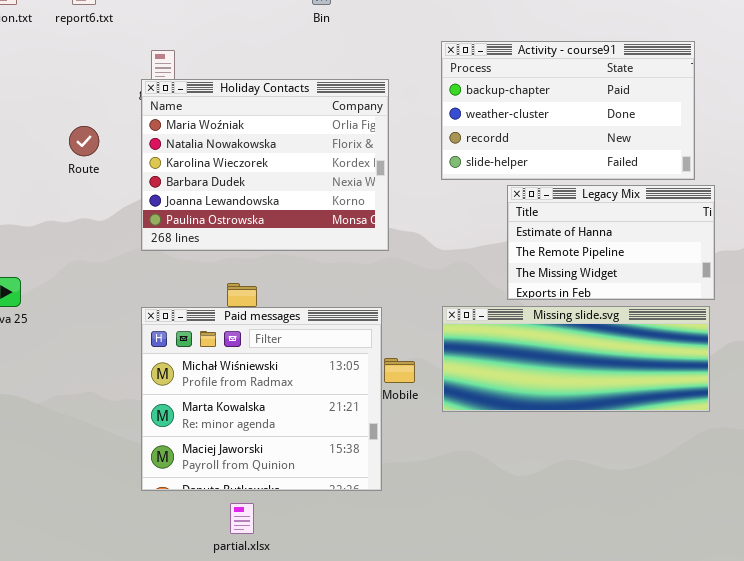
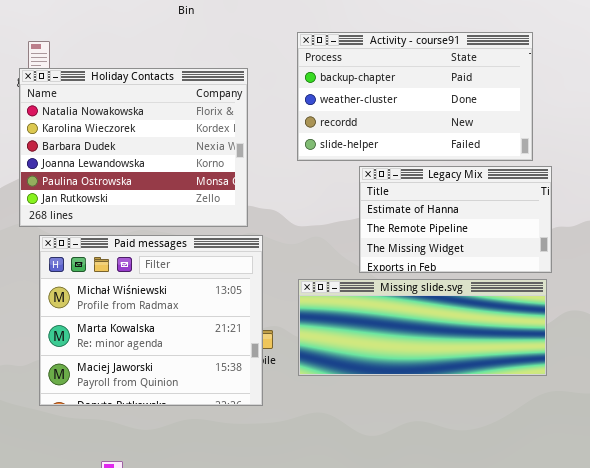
Holiday Contacts: [141,79,389,251] -> [19,68,248,227], scrolled down 1 row
Paid messages: [141,307,382,491] -> [39,235,263,406], moved

